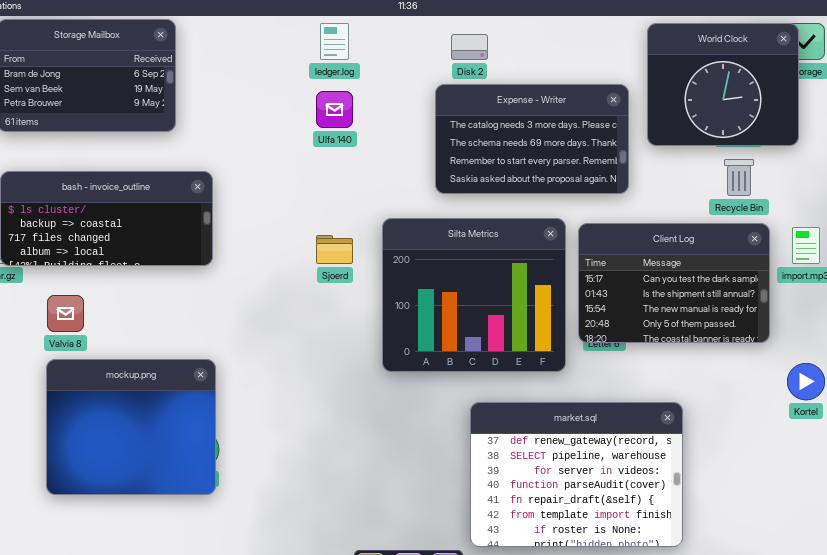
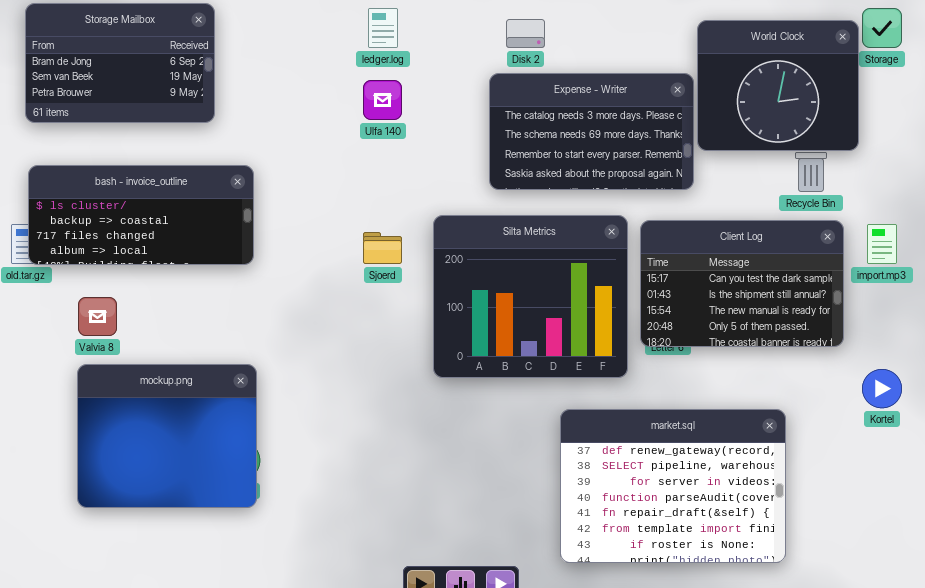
World Clock: [647,23,799,146] -> [697,20,859,151], moved
market.sql: [470,402,683,547] -> [560,409,786,563], moved

